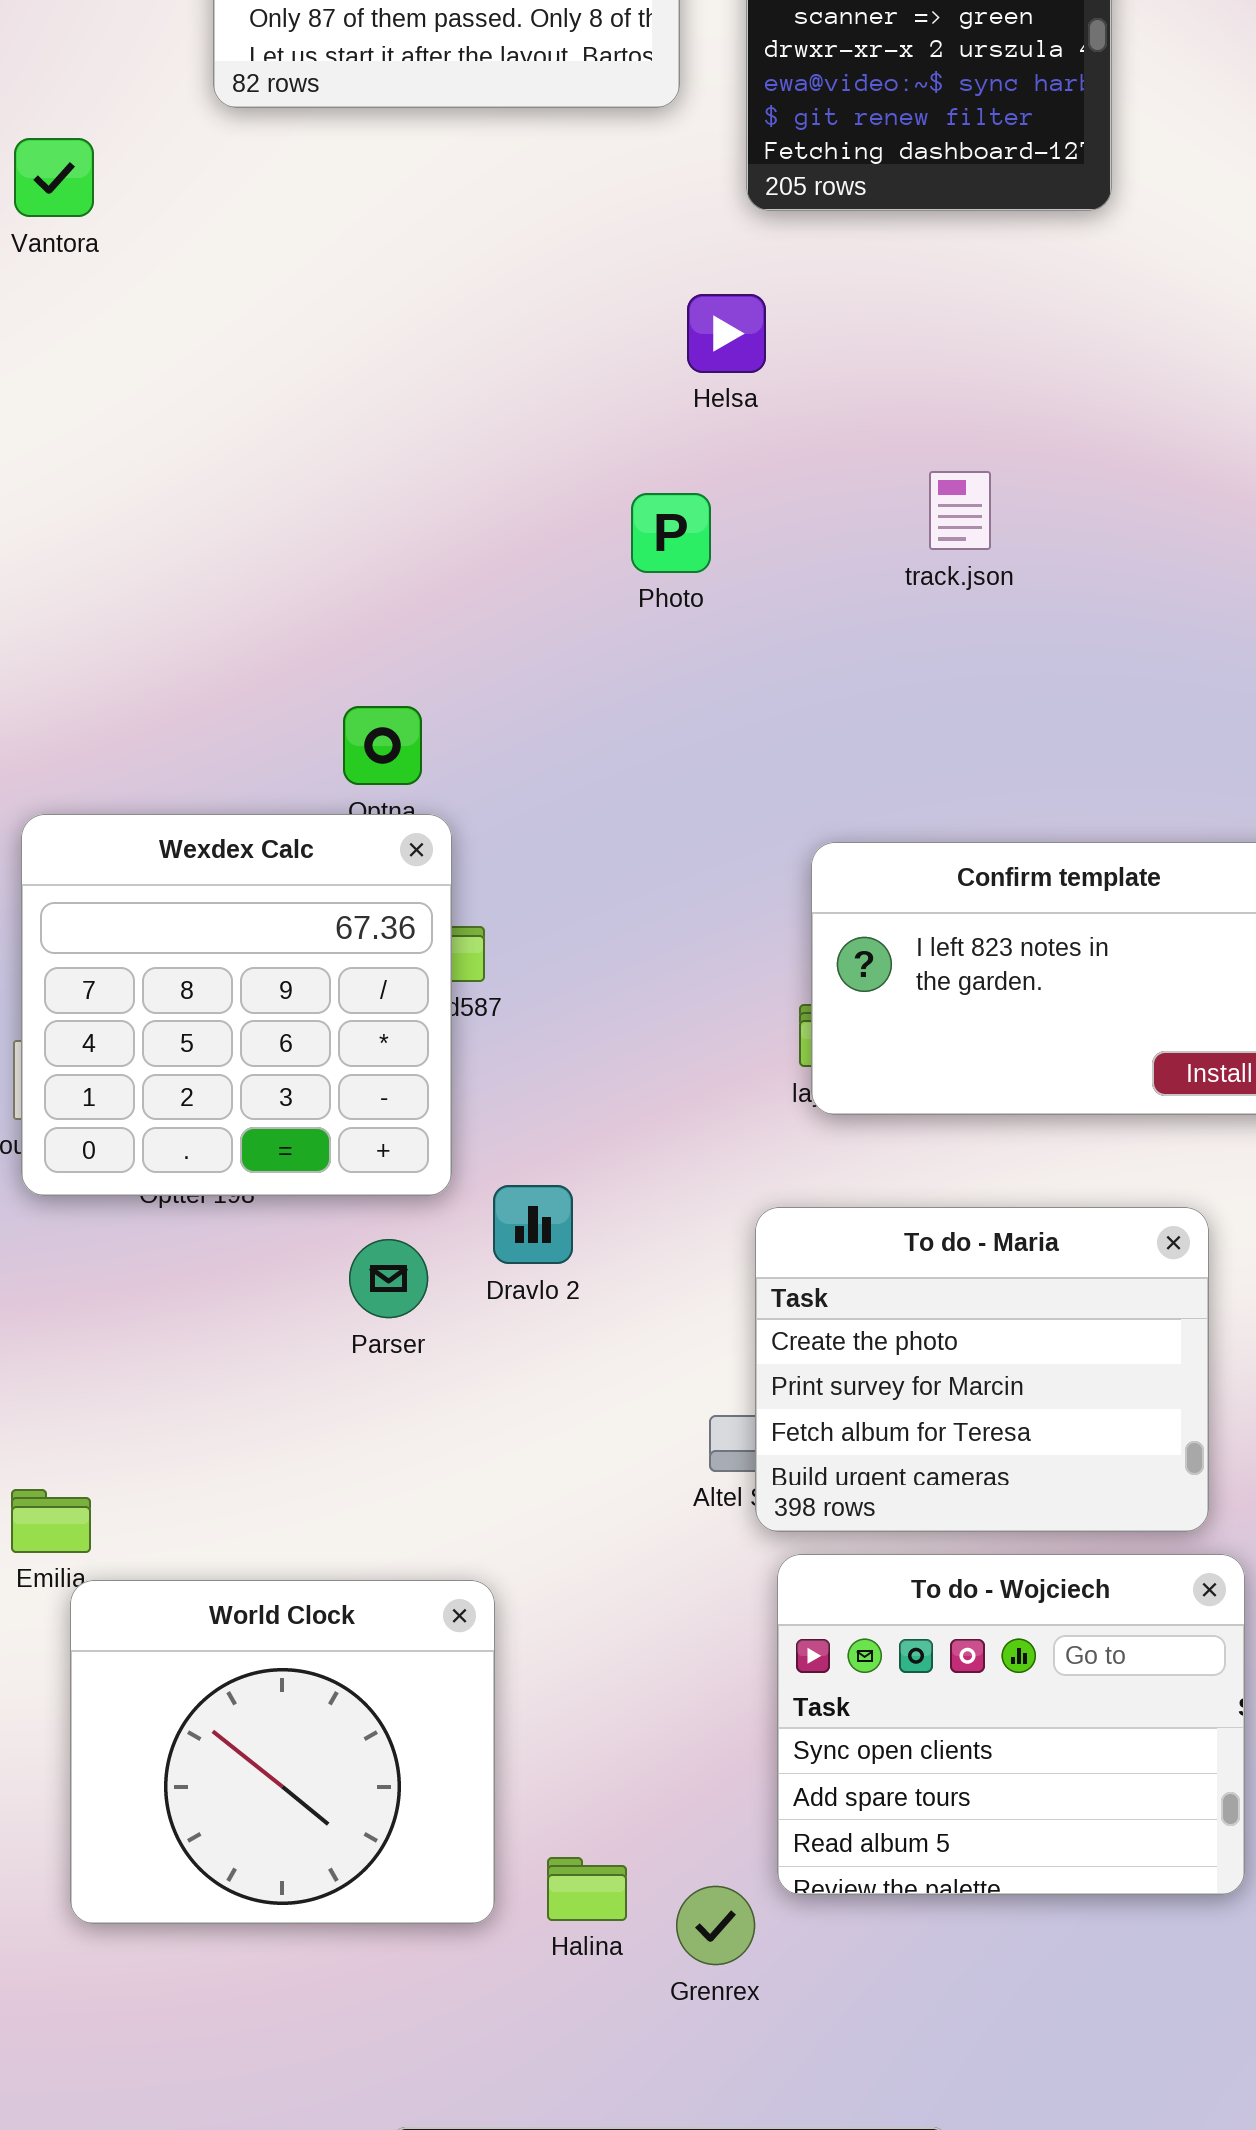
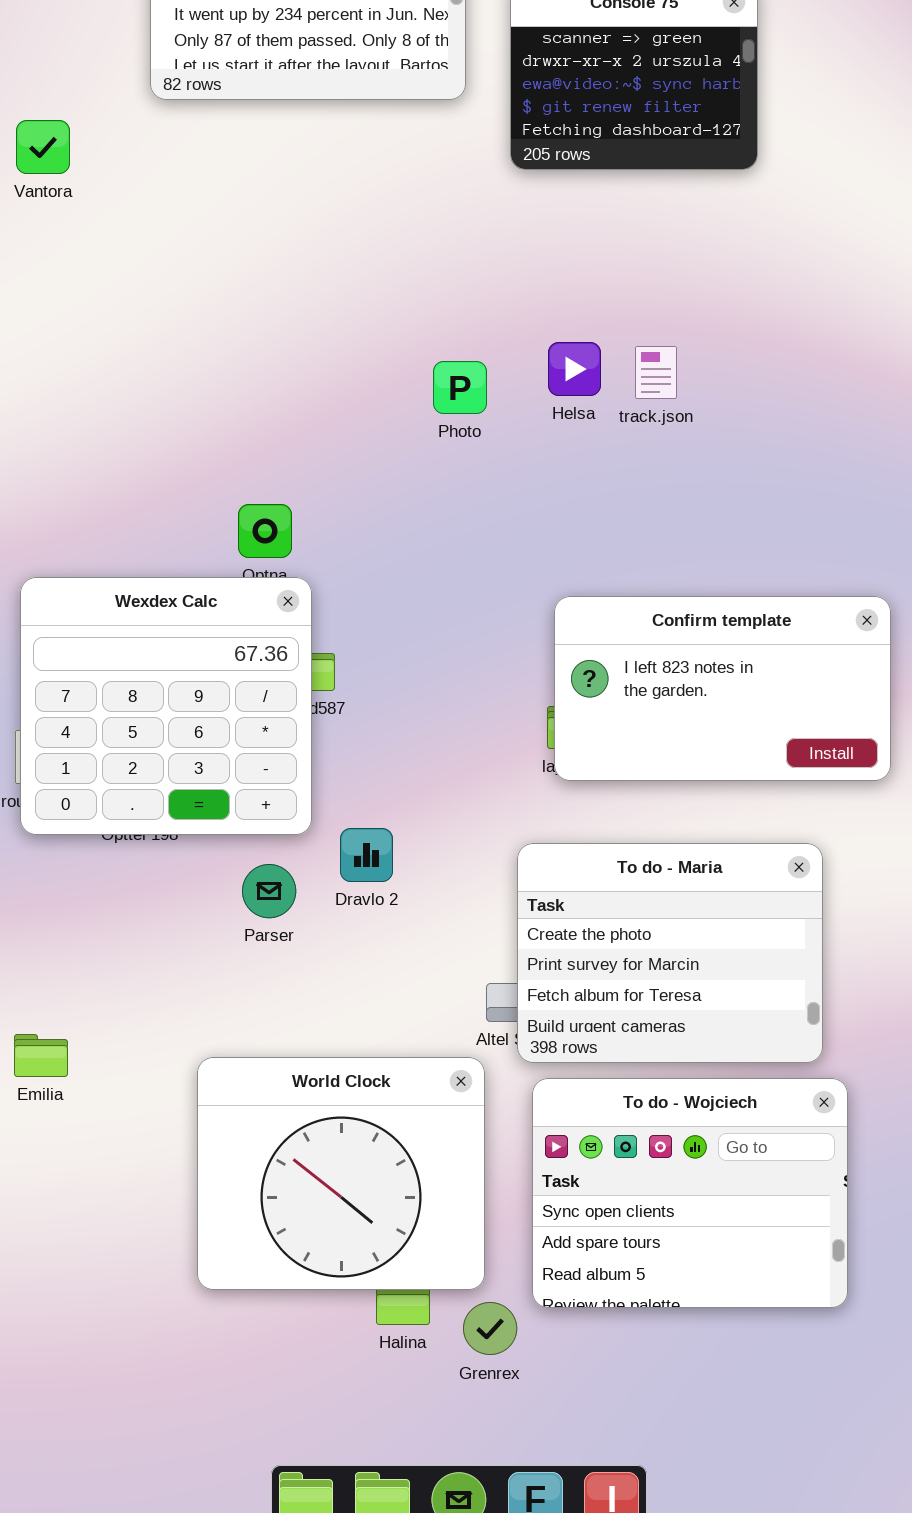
Helsa: [687,294,766,373] -> [548,342,601,396], moved
World Clock: [70,1580,495,1924] -> [197,1057,485,1290], moved

